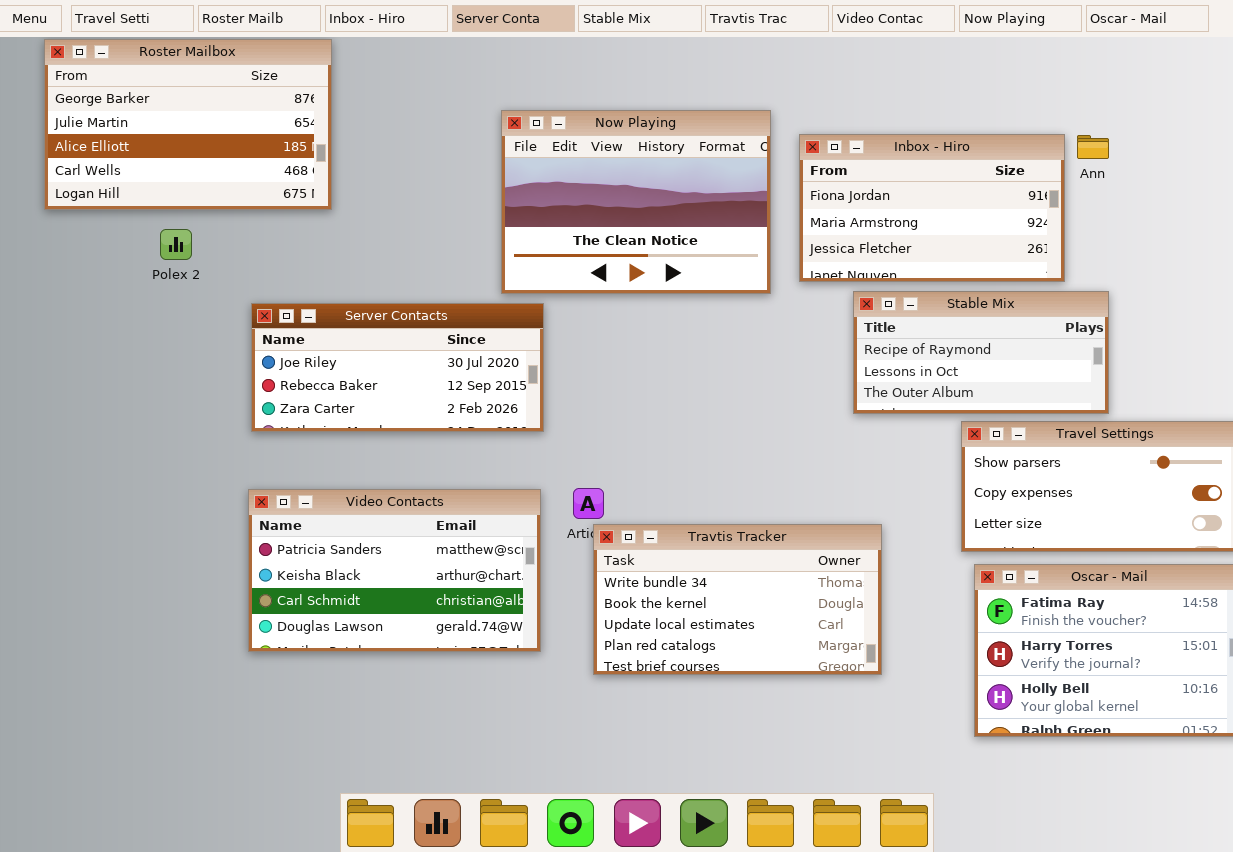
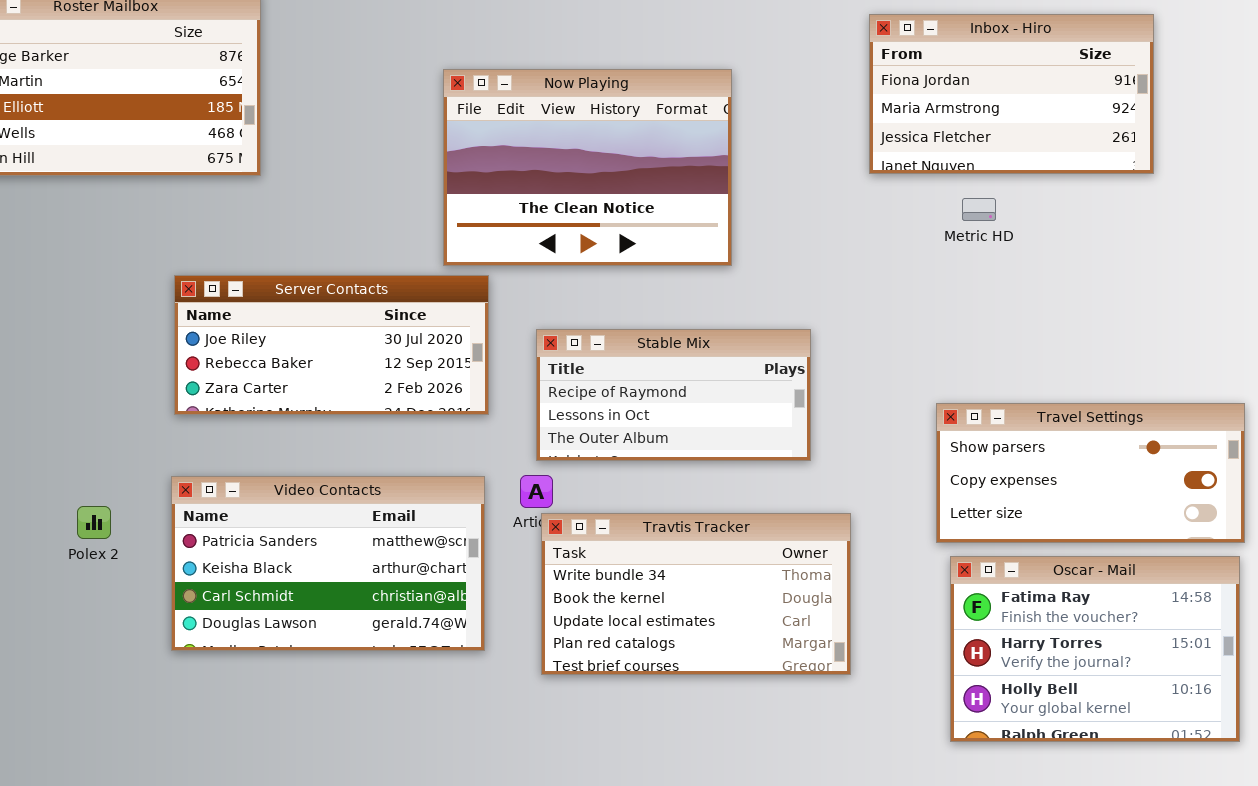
Inbox - Hiro: [799,134,1065,282] -> [869,14,1154,174], moved
Polex 2: [160,229,192,260] -> [77,506,111,539], moved
Stable Mix: [853,291,1109,414] -> [536,329,811,461], moved

